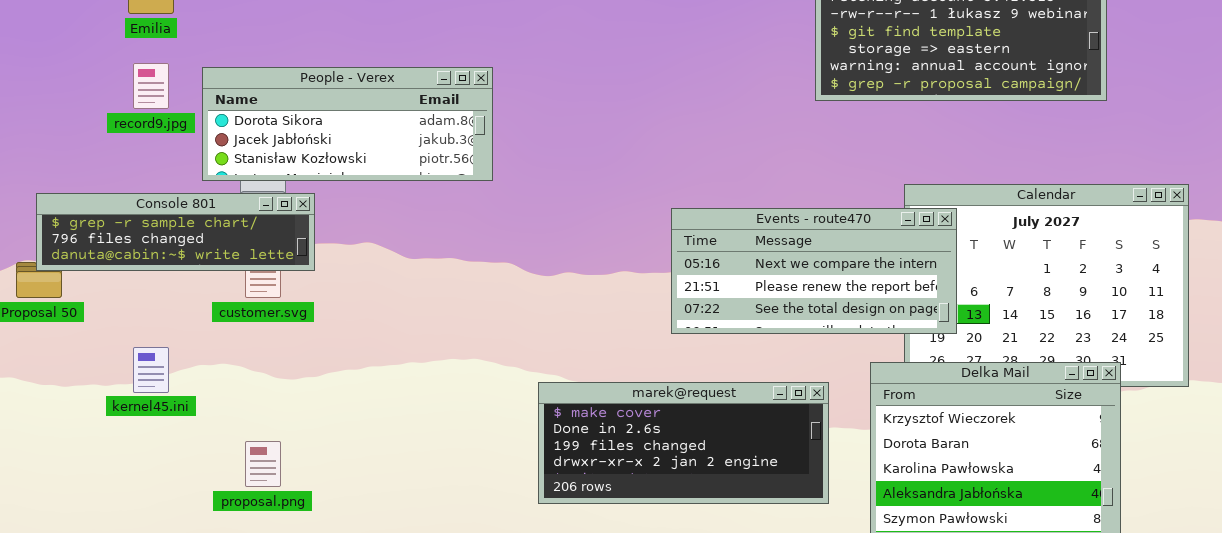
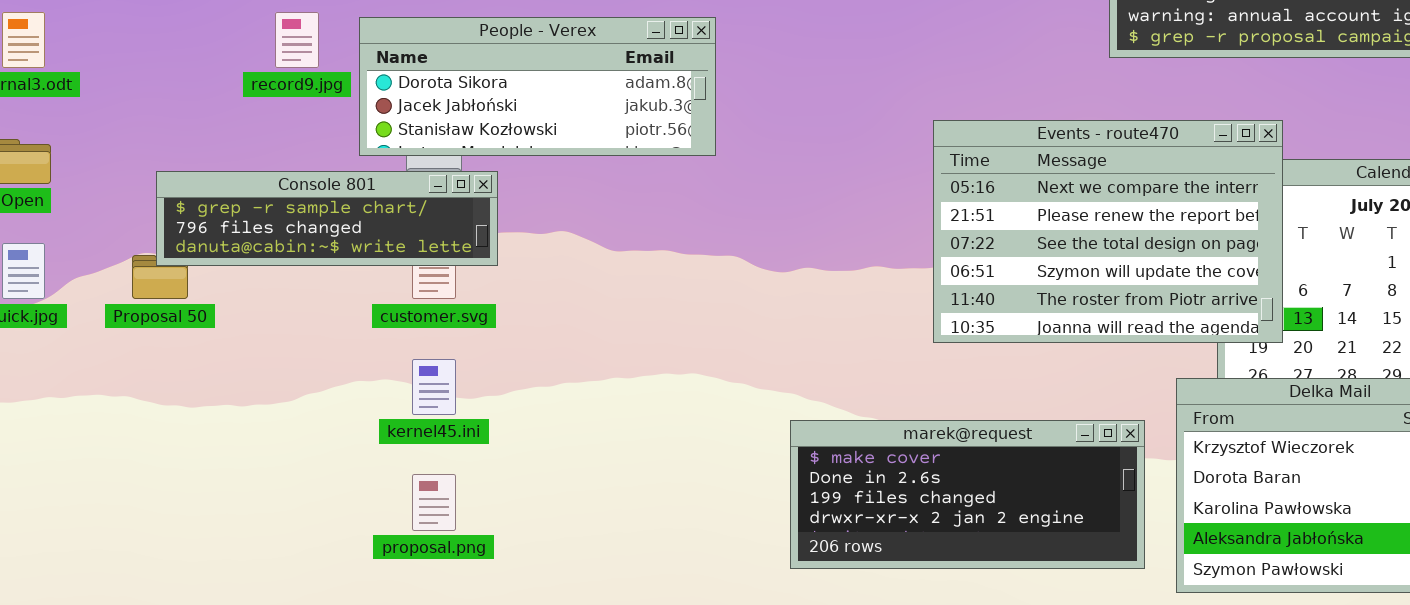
Events - route470: [671,208,957,334] -> [933,120,1283,343], resized
kernel45.ini: [133,347,169,393] -> [412,359,456,415], moved
marek@request: [538,382,829,504] -> [790,420,1145,569], moved

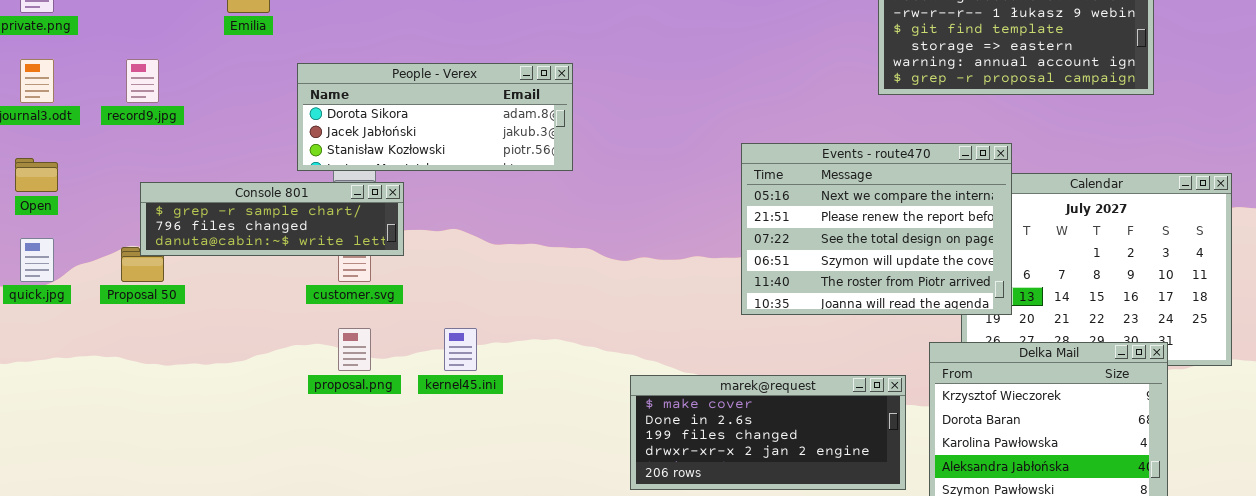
record9.jpg: [275,12,319,68] -> [126,59,159,103], moved
kernel45.ini: [412,359,456,415] -> [444,328,477,371], moved
proposal.png: [412,474,456,531] -> [338,328,371,371], moved

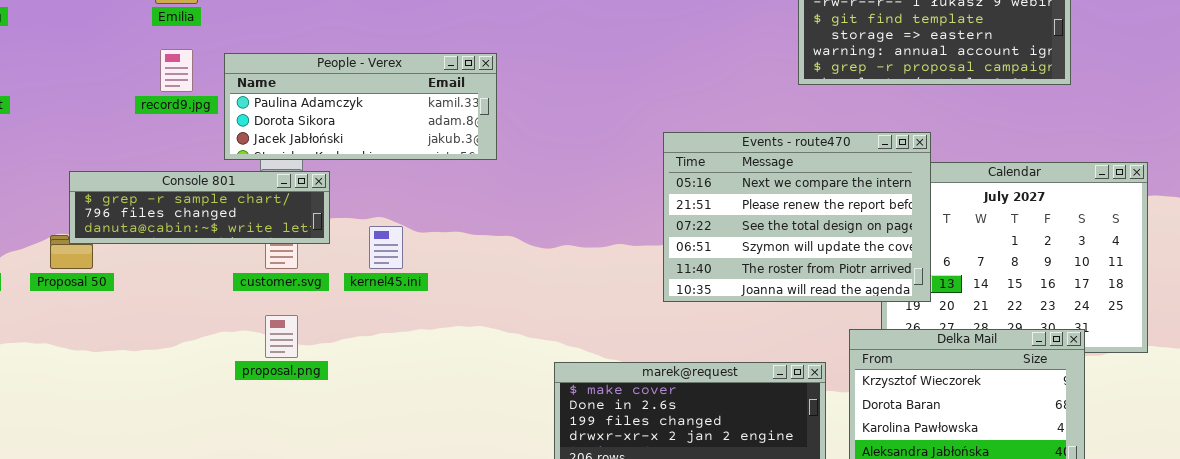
record9.jpg: [126,59,159,103] -> [160,49,193,92], moved
People - Verex: [297,63,573,171] -> [224,53,497,160], scrolled up 1 row
kernel45.ini: [444,328,477,371] -> [369,226,403,269], moved

